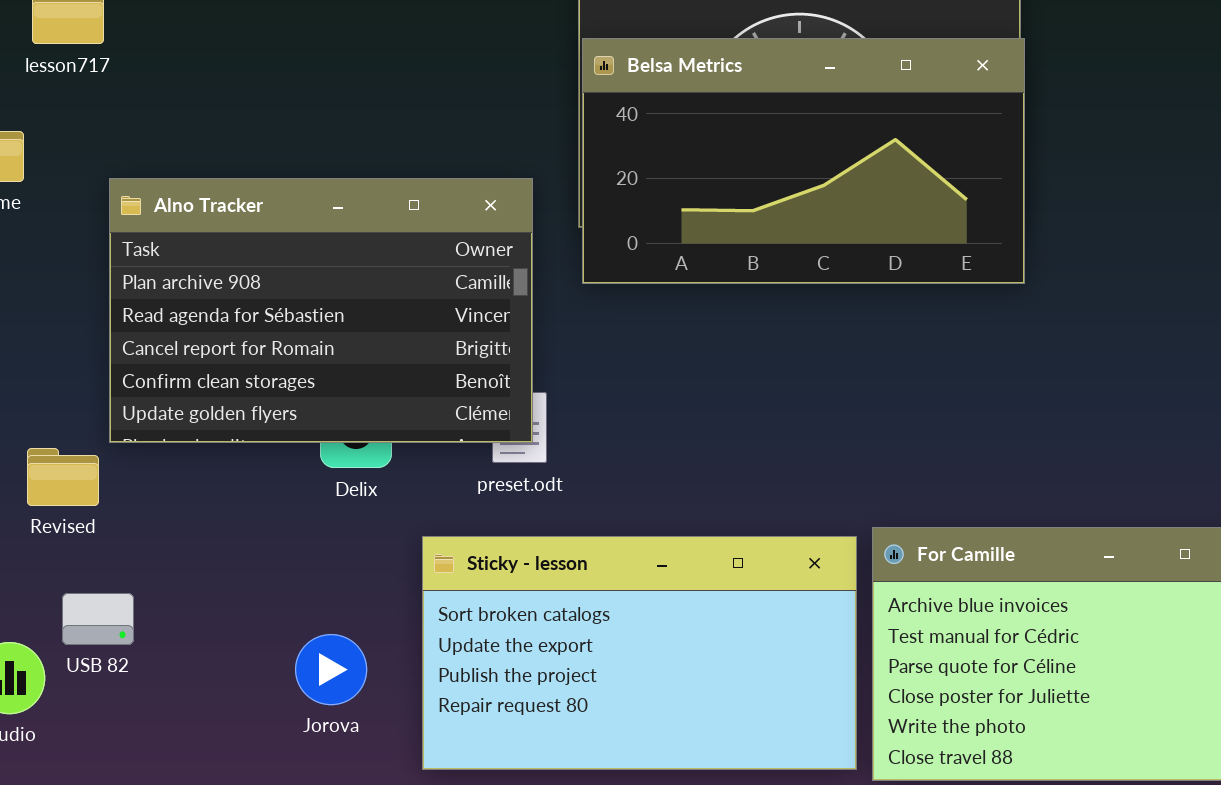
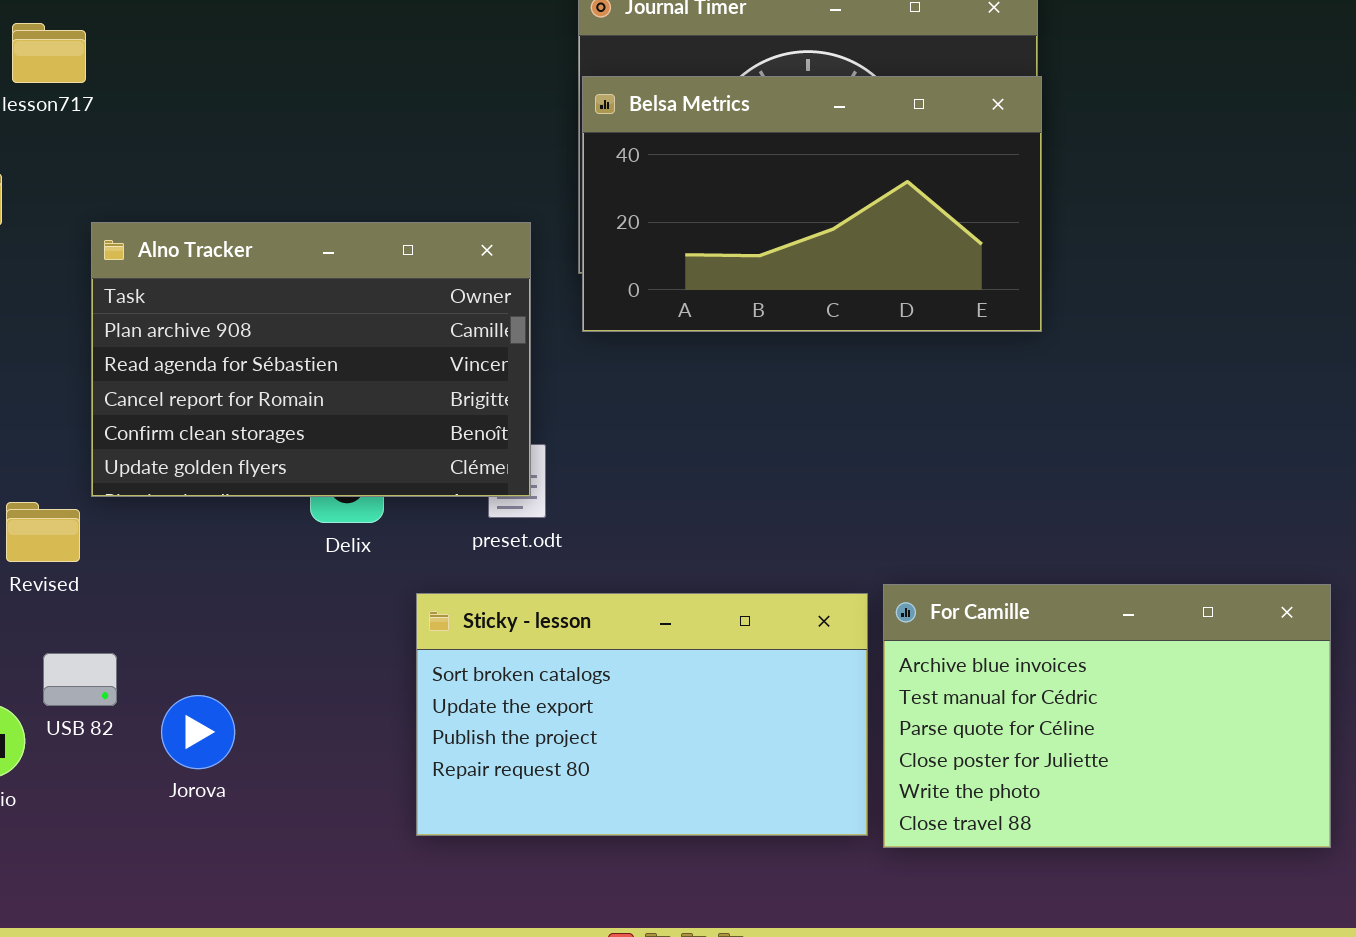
Jorova: [295,634,367,705] -> [161,695,235,769], moved

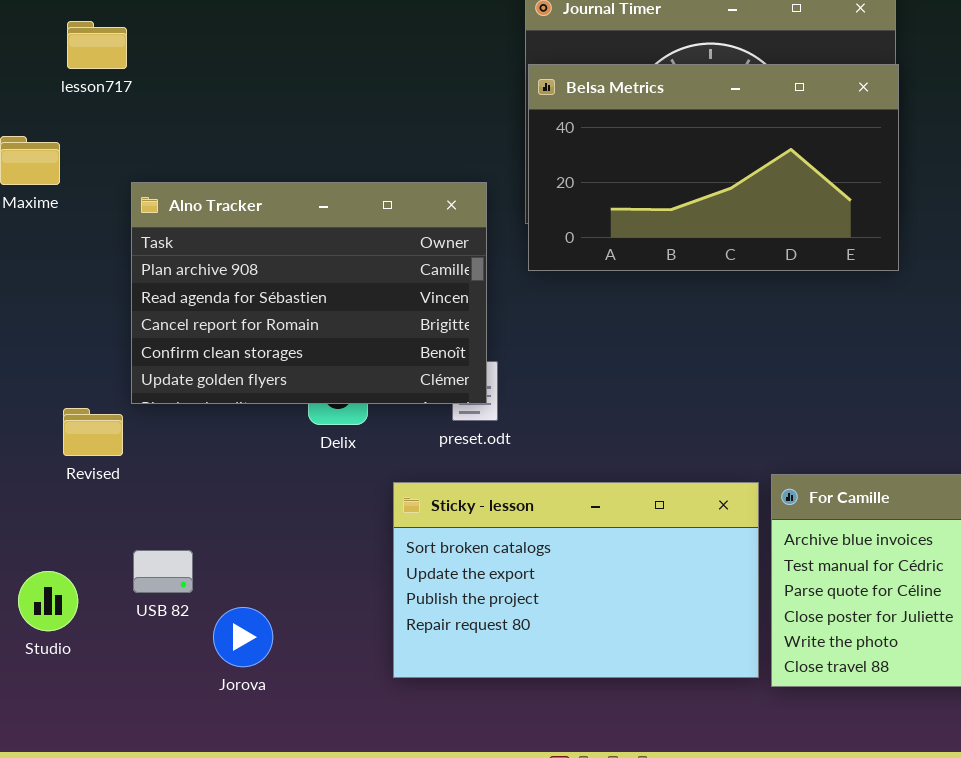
USB 82: [43,653,117,706] -> [133,550,193,593], moved
Jorova: [161,695,235,769] -> [213,607,273,667], moved

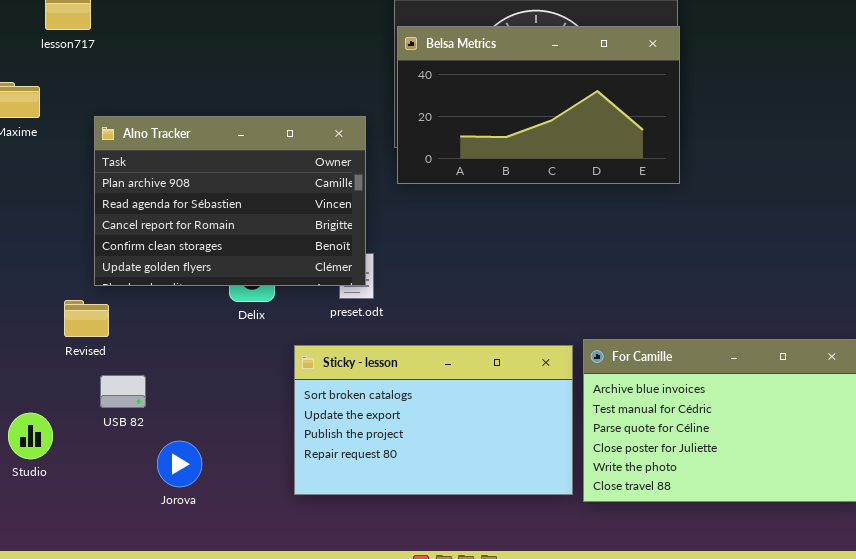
Revised: [63,408,123,456] -> [64,300,109,337], moved
USB 82: [133,550,193,593] -> [100,375,146,408], moved

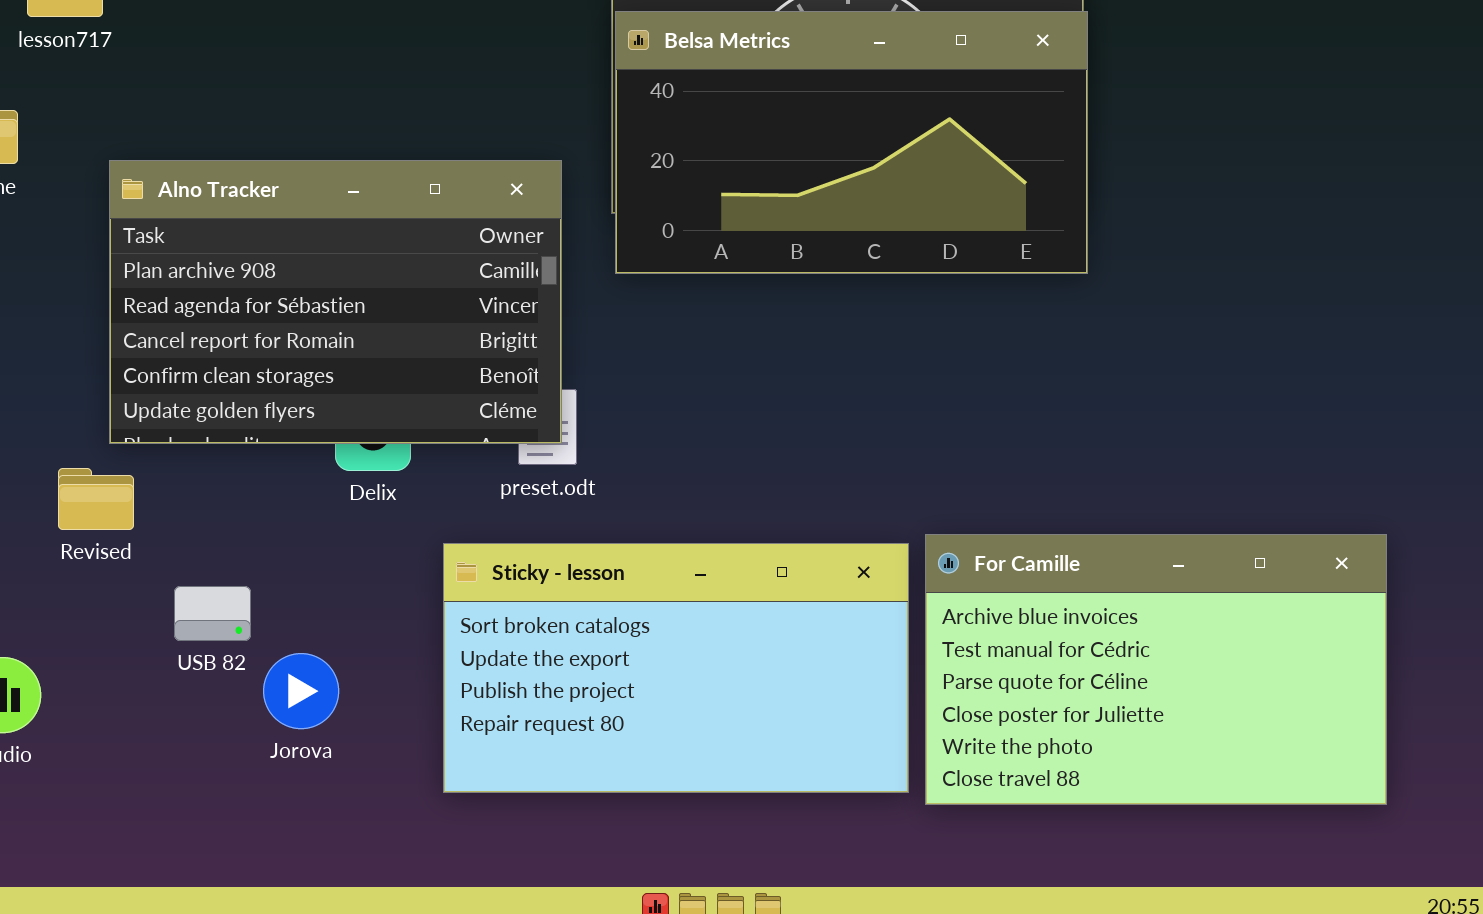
USB 82: [100,375,146,408] -> [174,586,251,641], moved
Jorova: [157,441,202,487] -> [263,653,339,729], moved

